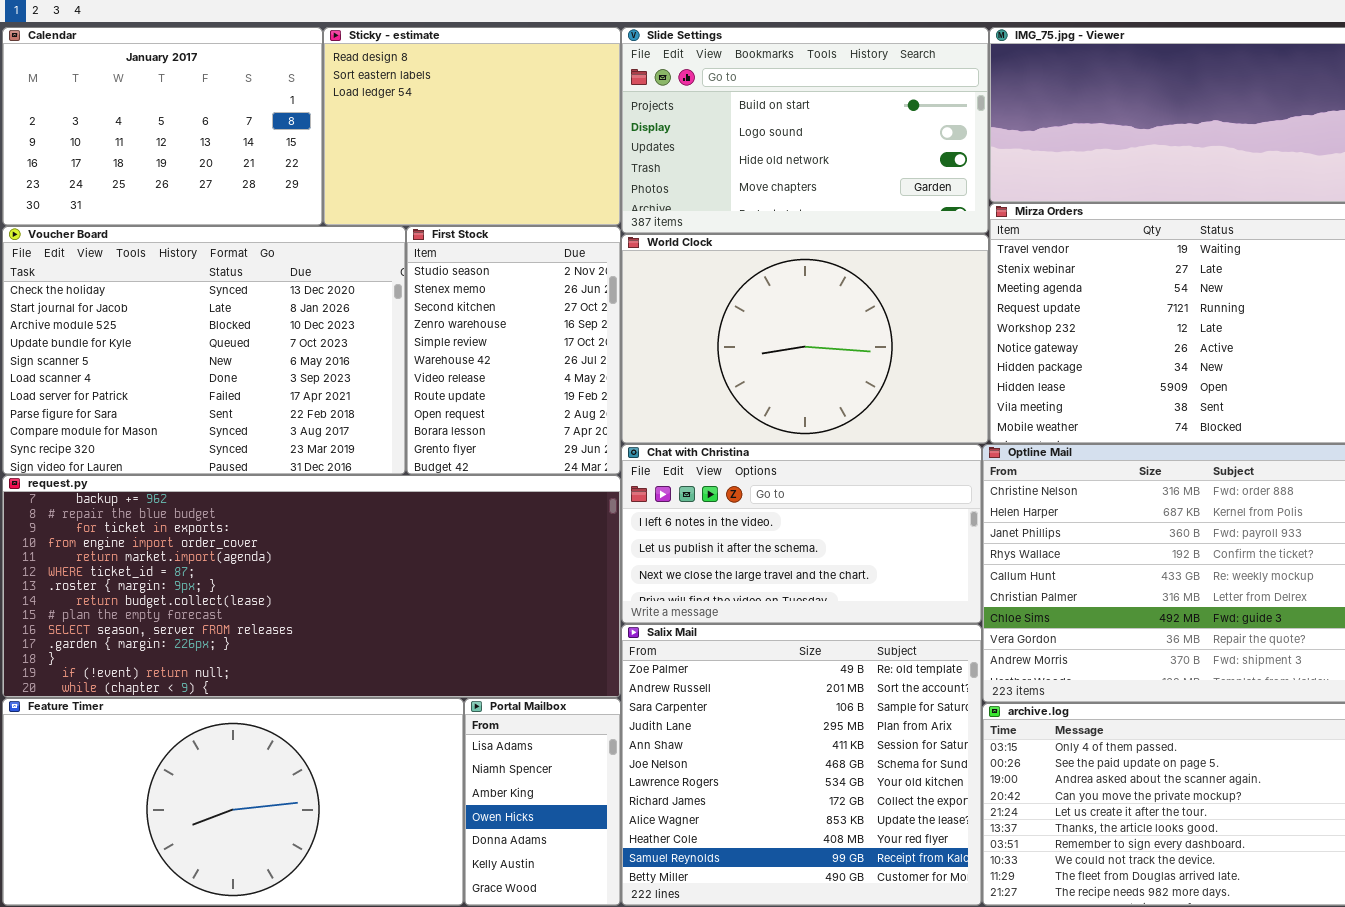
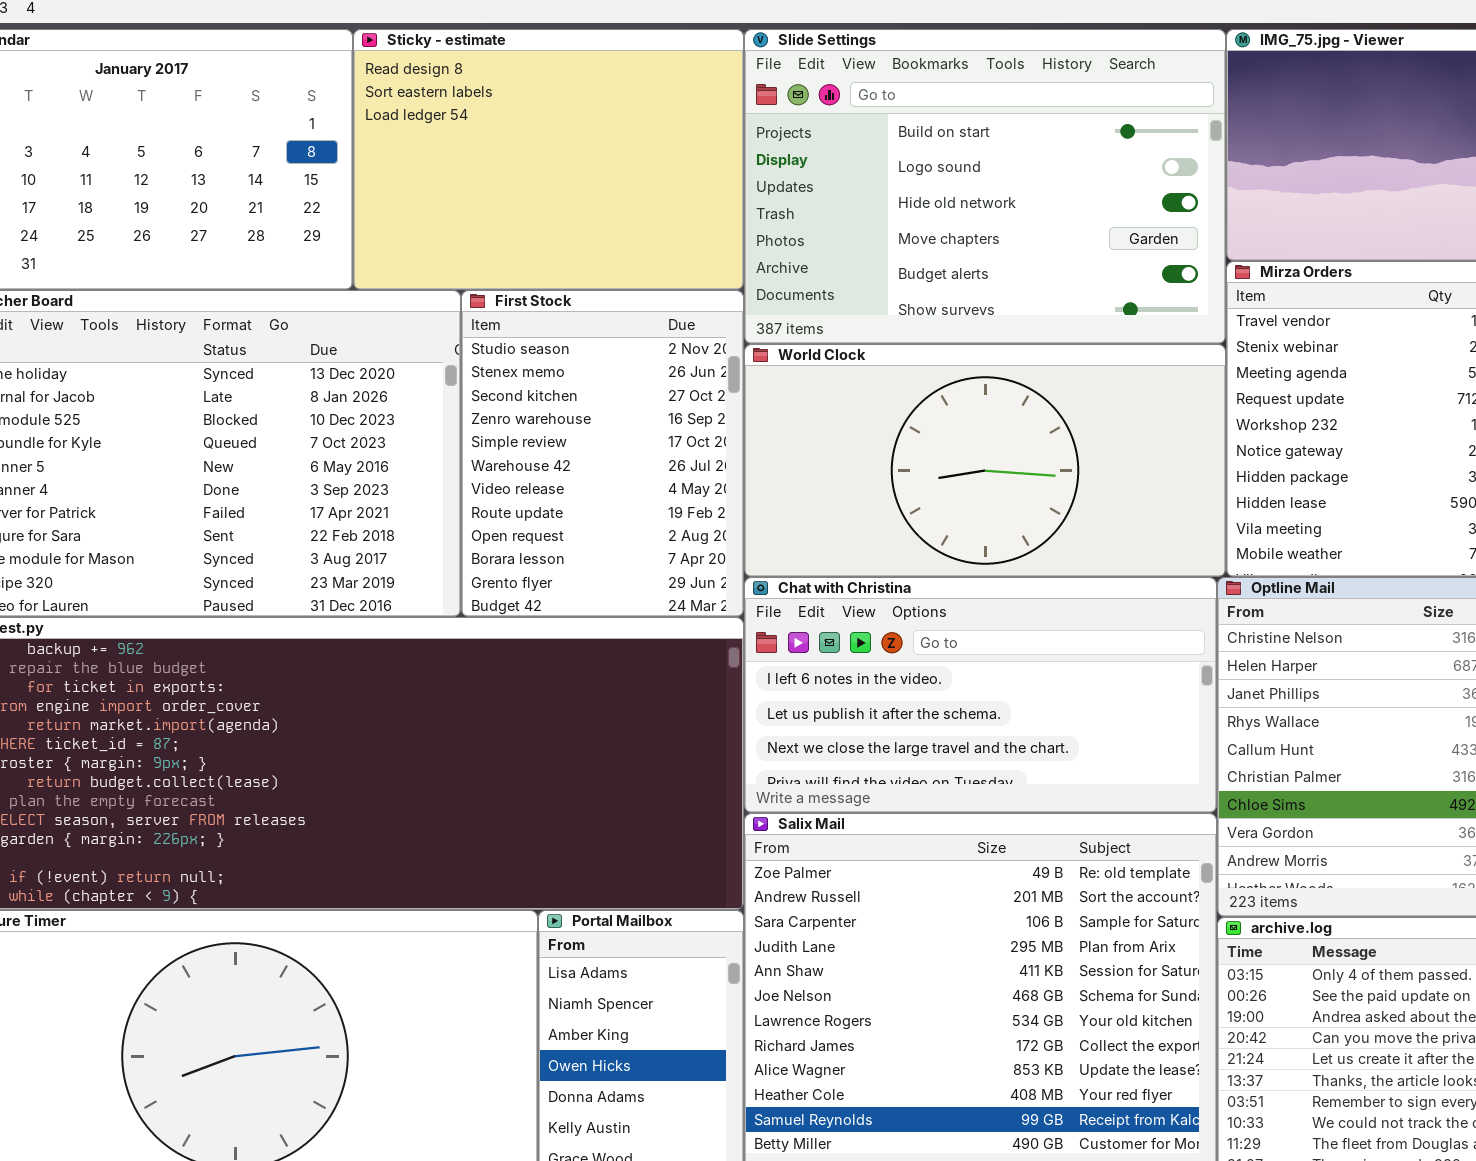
Slide Settings: [621,27,989,234] -> [744,29,1226,344], resized
World Clock: [621,234,989,444] -> [744,344,1226,577], resized

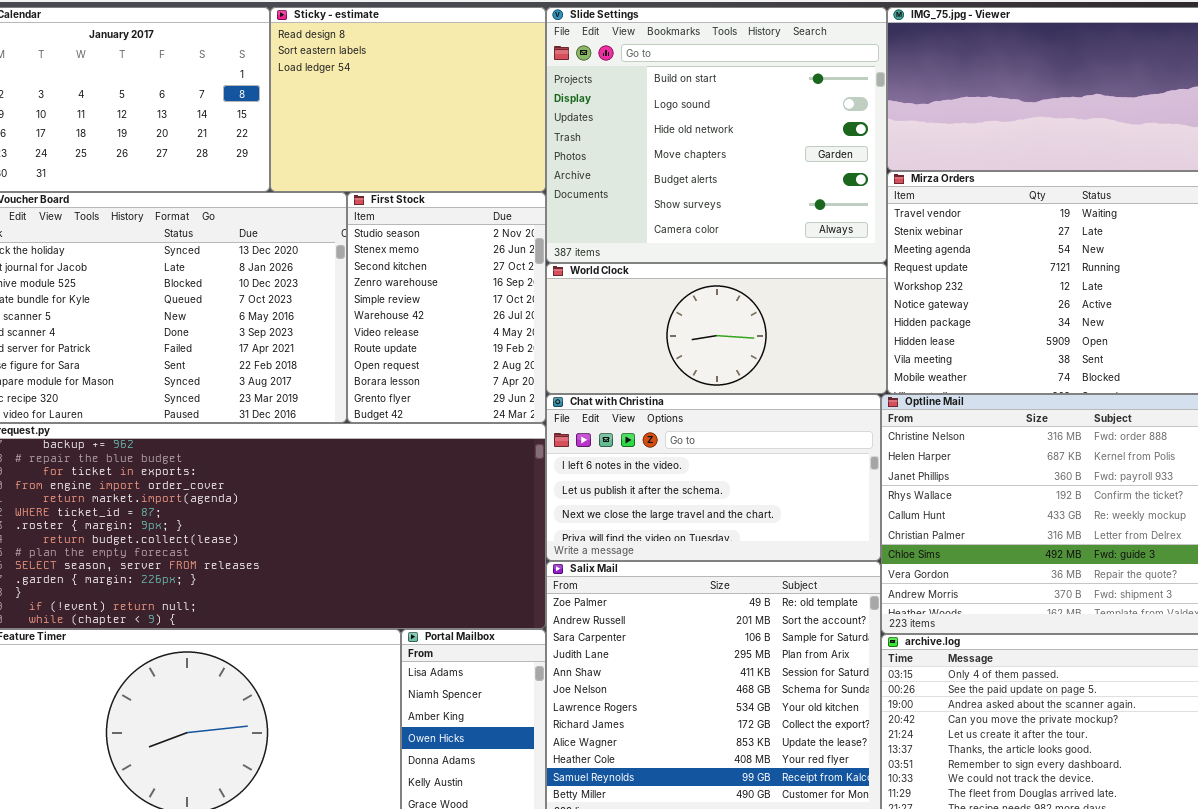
Slide Settings: [744,29,1226,344] -> [546,7,887,263], resized
World Clock: [744,344,1226,577] -> [546,263,887,394], resized

